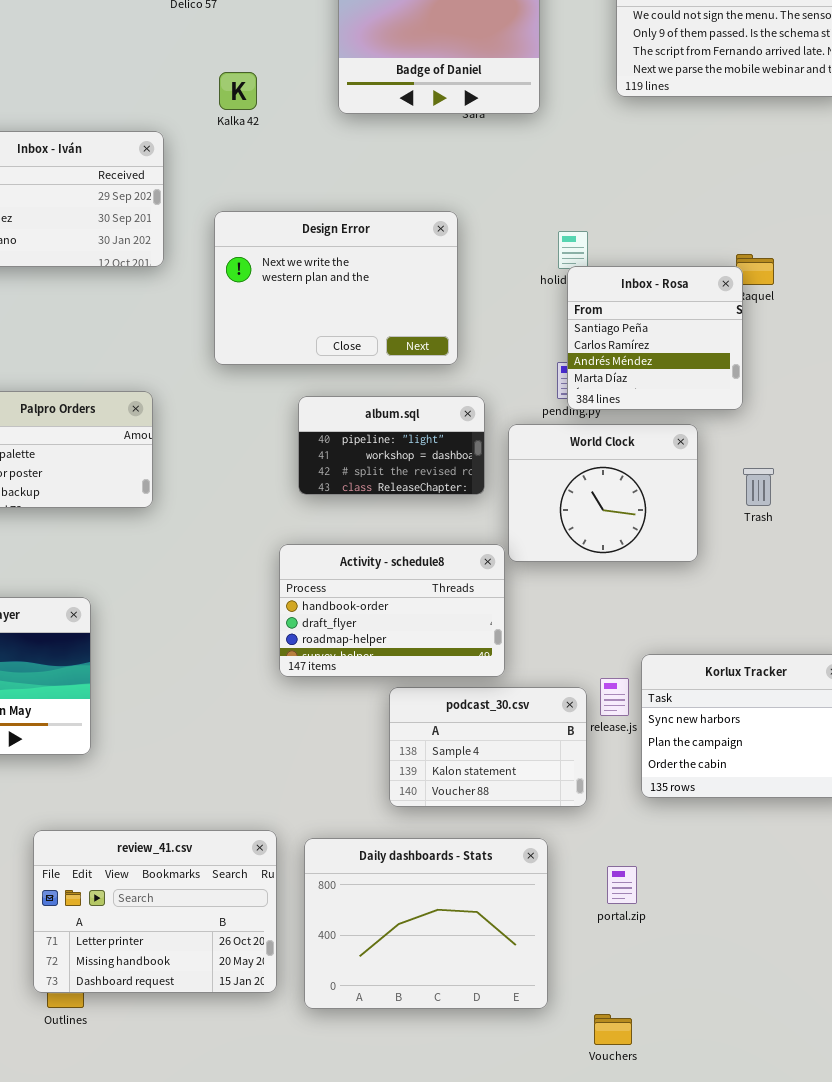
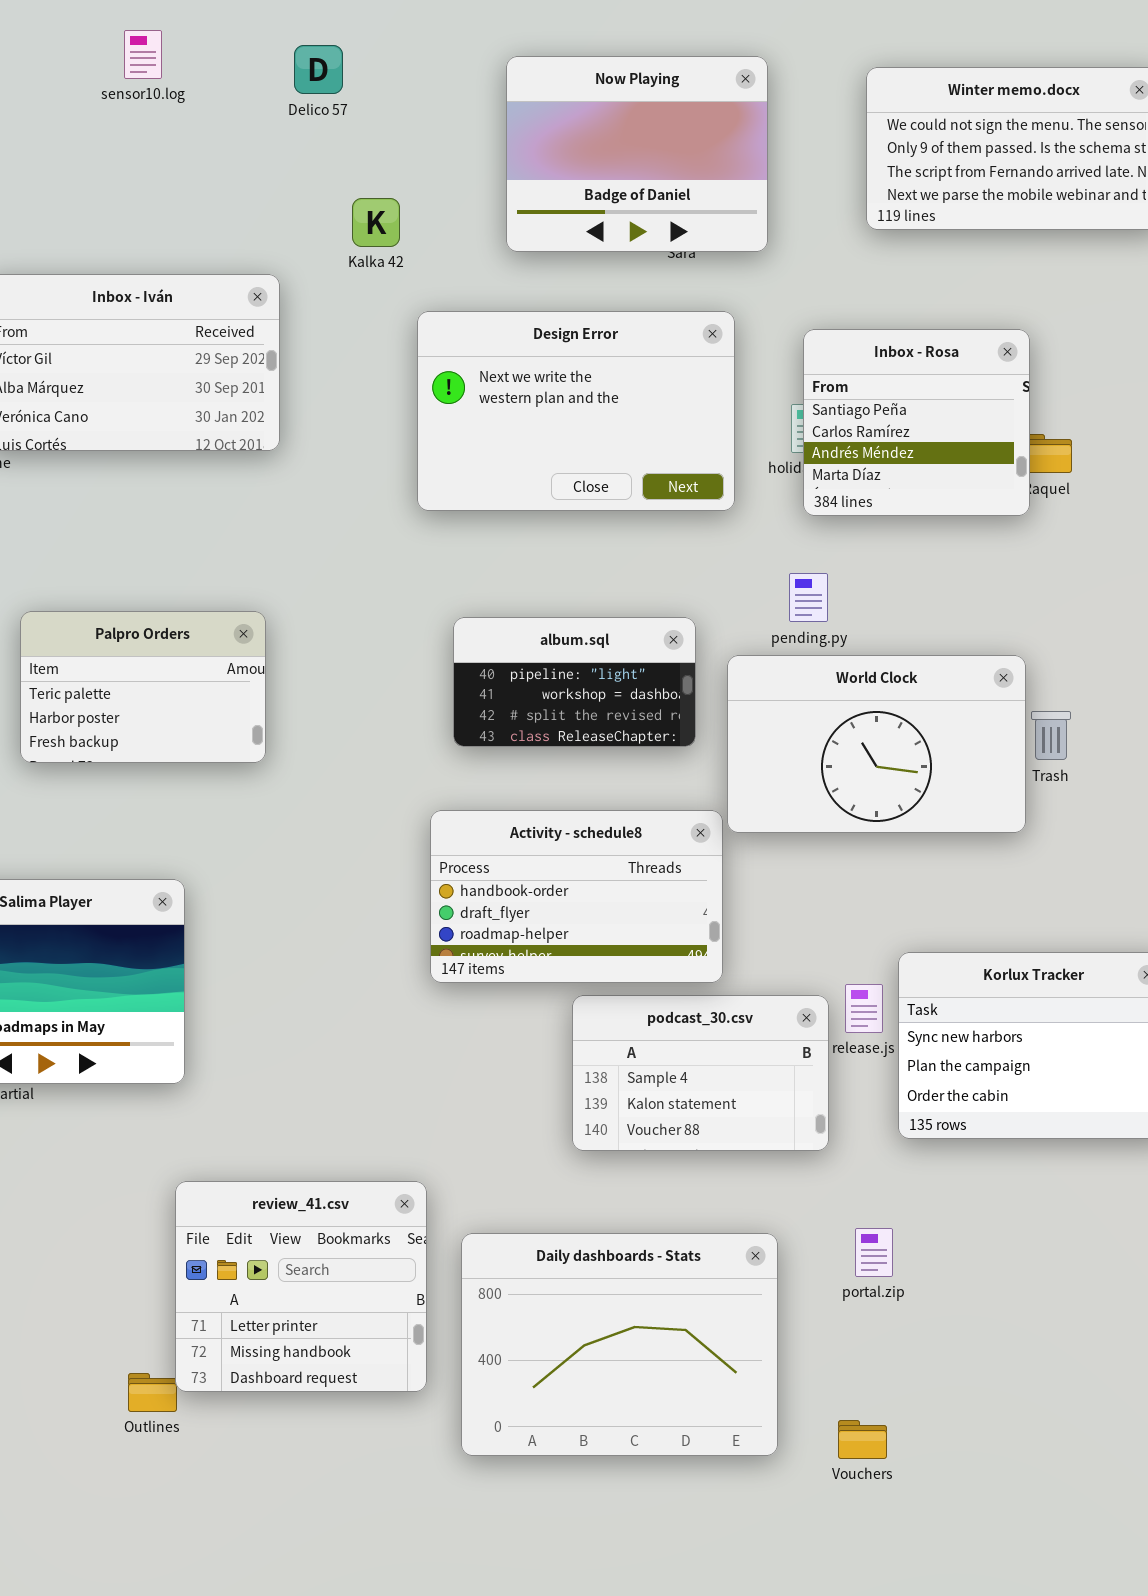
Design Error: [214,211,458,365] -> [417,311,735,511], moved
Inbox - Rosa: [567,266,743,410] -> [803,329,1030,516], moved
World Clock: [508,424,698,562] -> [727,655,1026,833], resized
review_41.csv: [33,830,277,993] -> [175,1181,427,1392], resized
Daily dashboards - Stats: [304,838,548,1009] -> [461,1233,778,1456], moved

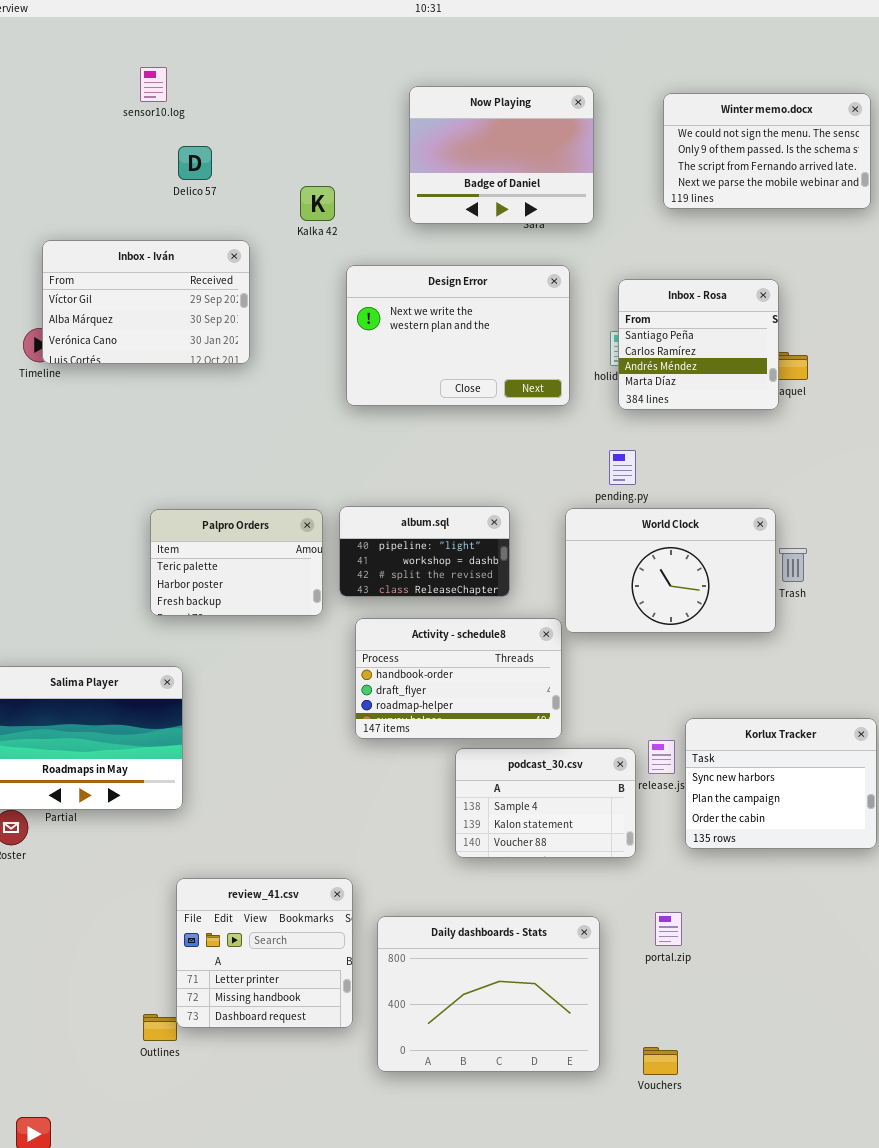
Delico 57: [294,45,343,94] -> [178,146,212,180], moved
Palpro Orders: [20,611,266,763] -> [150,509,323,616], moved
album.sql: [453,617,696,747] -> [339,506,510,597], moved

